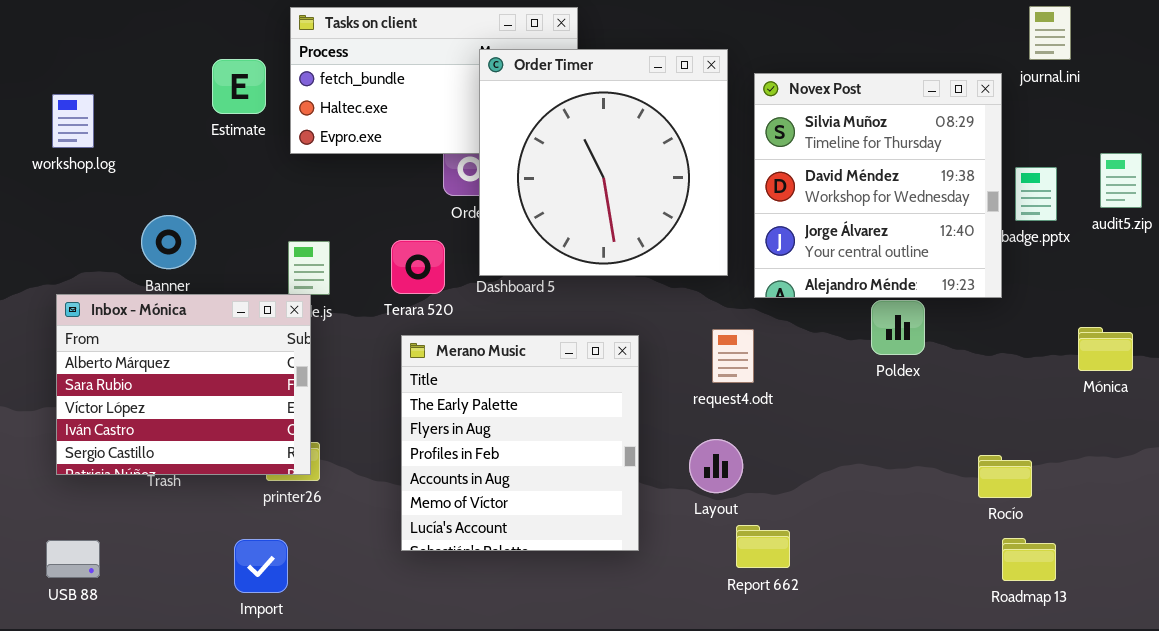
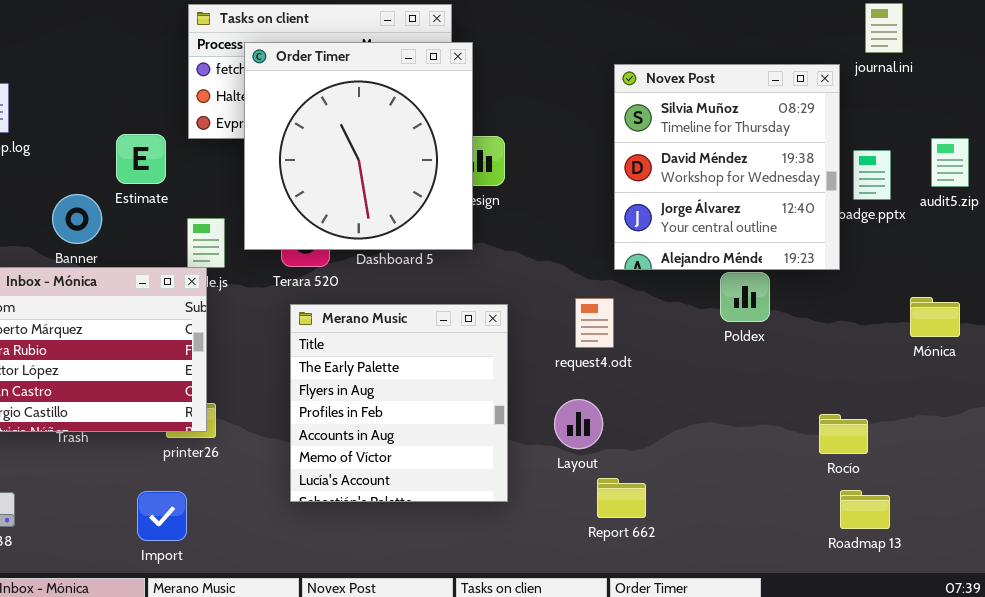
Order Timer: [479,49,728,276] -> [244,42,473,250], moved
Estimate: [212,59,266,114] -> [116,134,166,184], moved

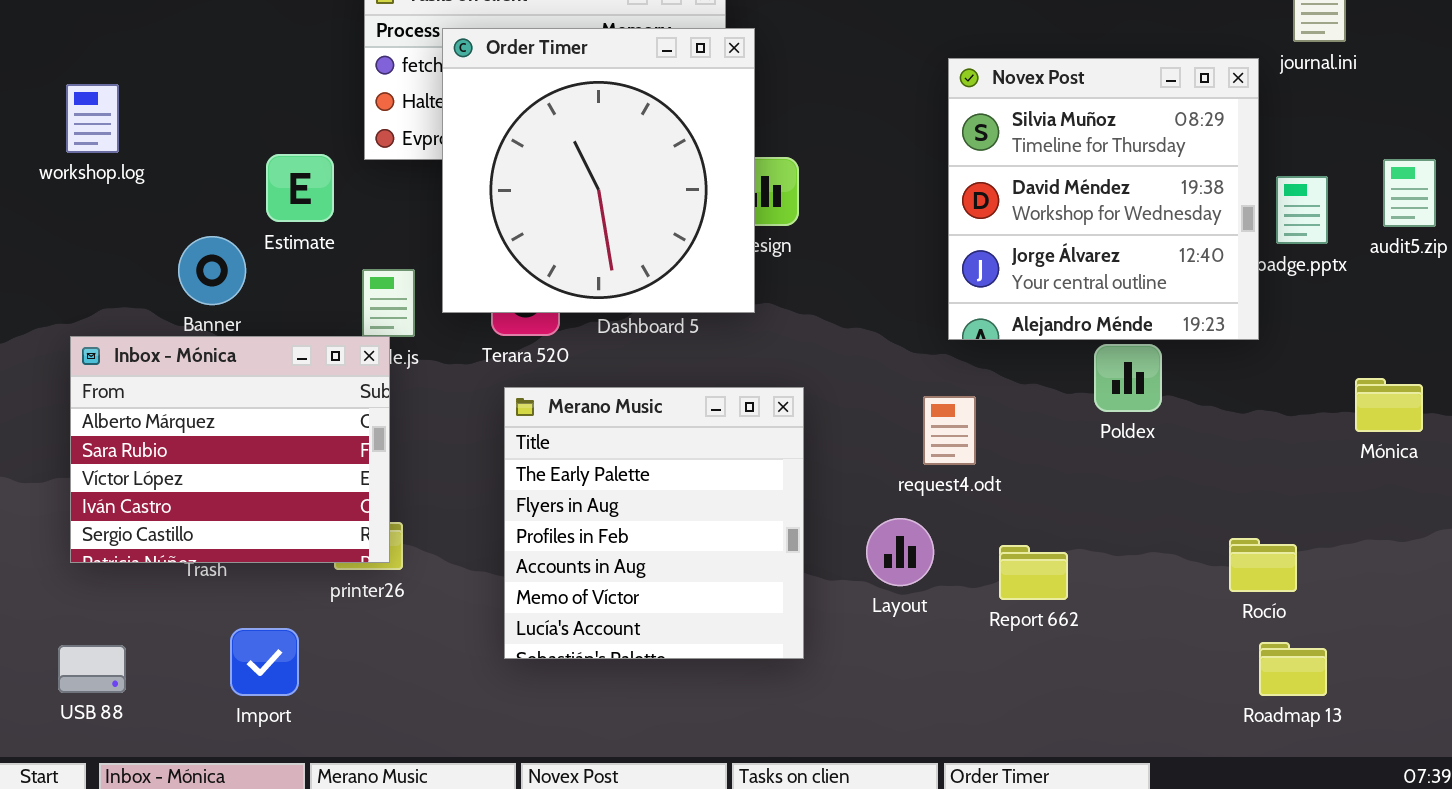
request4.odt: [575,298,614,348] -> [923,396,976,465], moved
Report 662: [597,478,646,518] -> [999,545,1068,600], moved
Import: [137,491,187,541] -> [230,628,299,696], moved

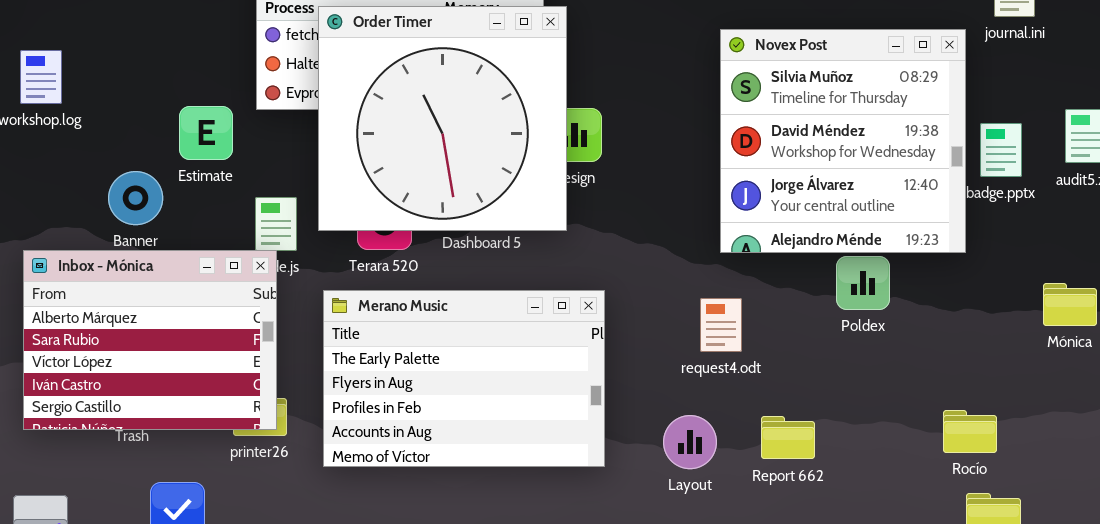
Merano Music: [504,387,804,659] -> [323,290,605,467], resized
Layout: [866,518,934,586] -> [663,415,717,469], moved

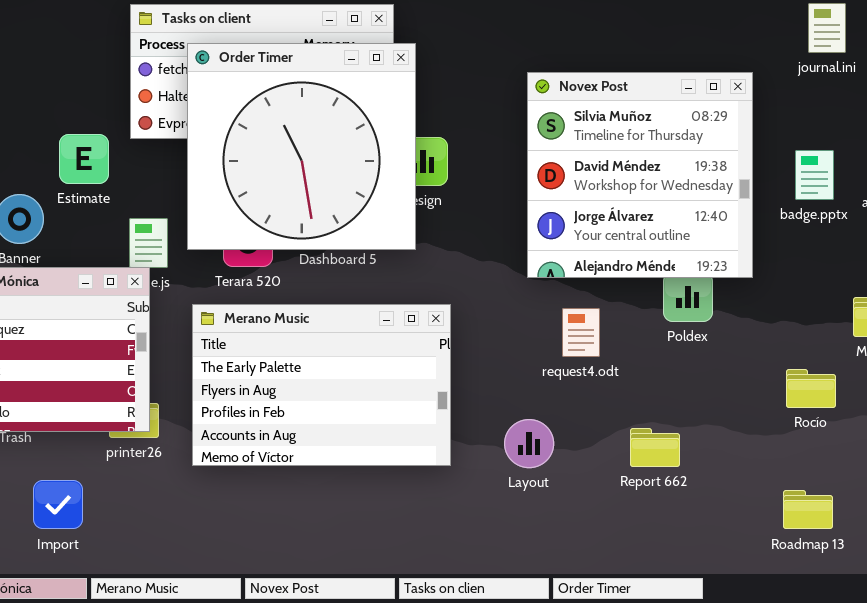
Novex Post: [720,29,966,253] -> [527,72,753,278], moved
request4.odt: [700,298,742,352] -> [562,308,600,357], moved
Rocío: [943,410,997,453] -> [786,369,836,408], moved
Report 662: [761,416,815,459] -> [630,428,680,467], moved

